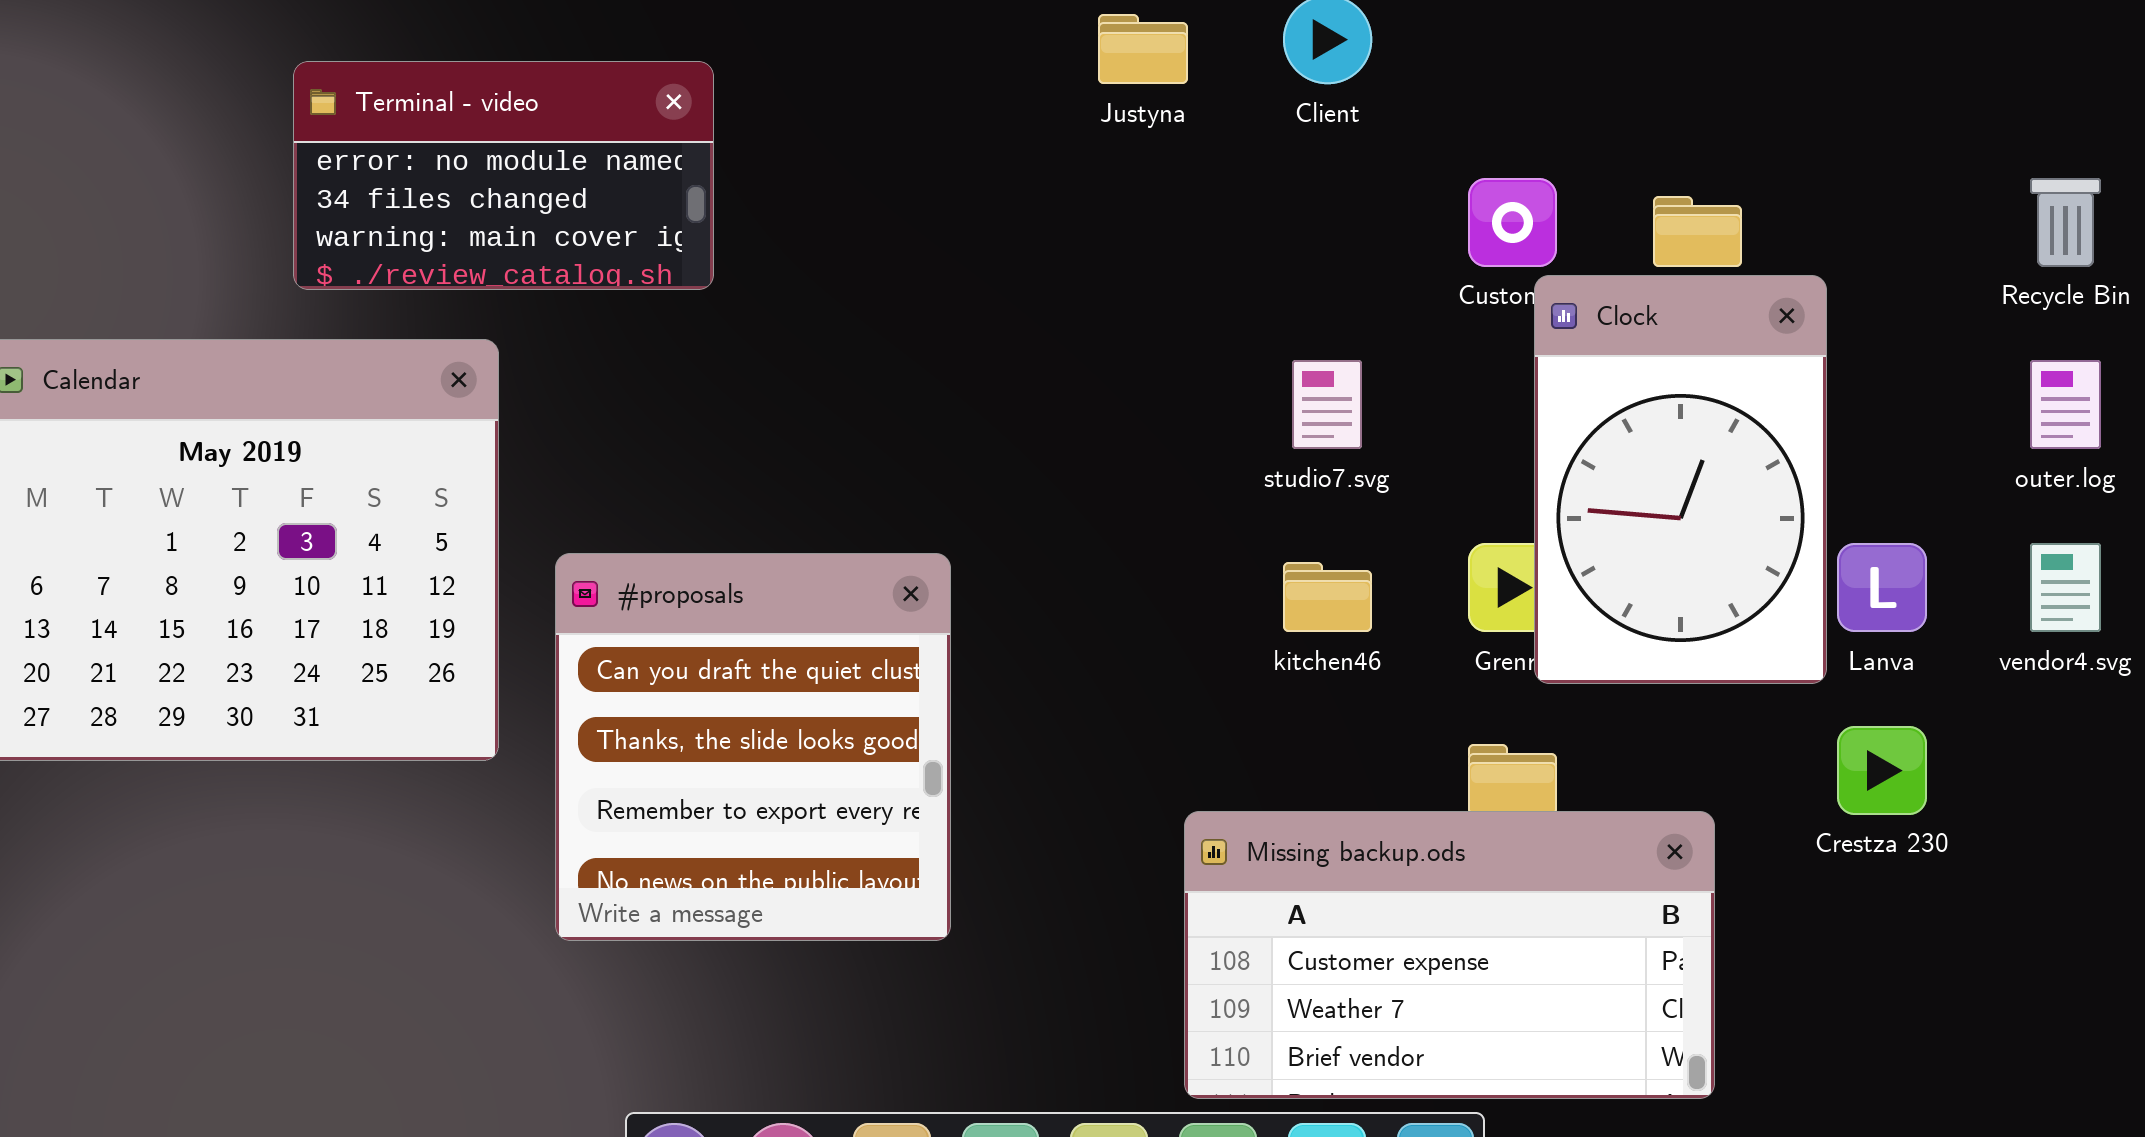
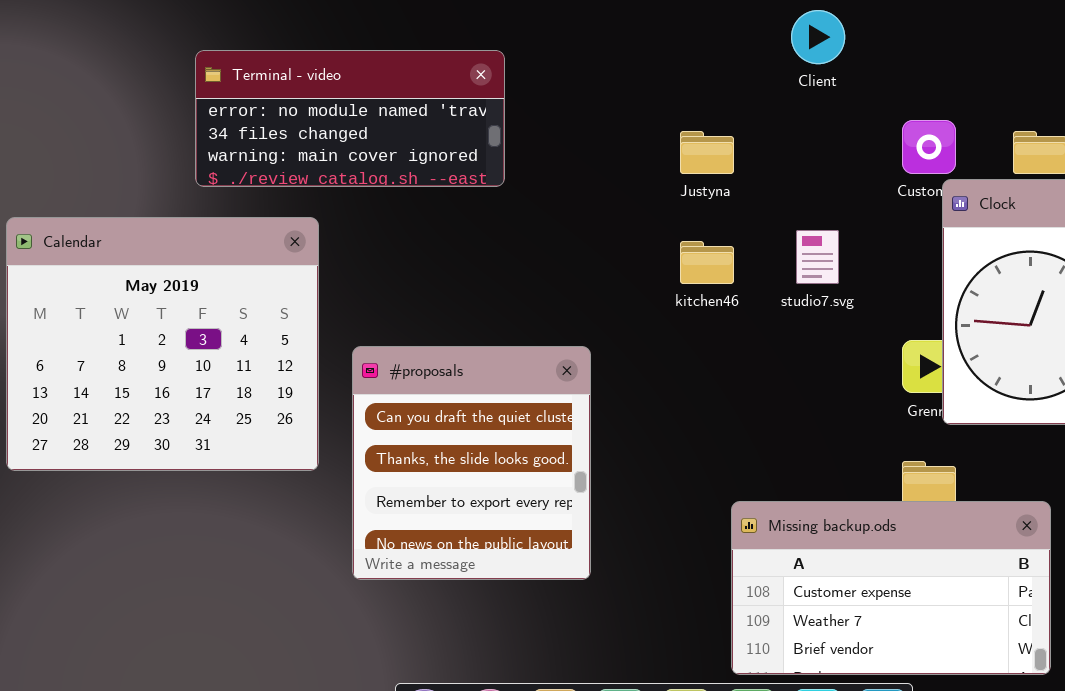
Justyna: [1098,14,1188,84] -> [680,131,734,174], moved
Terminal - video: [293,61,714,290] -> [195,50,505,187], resized
kitchen46: [1283,562,1372,632] -> [680,241,734,284], moved

